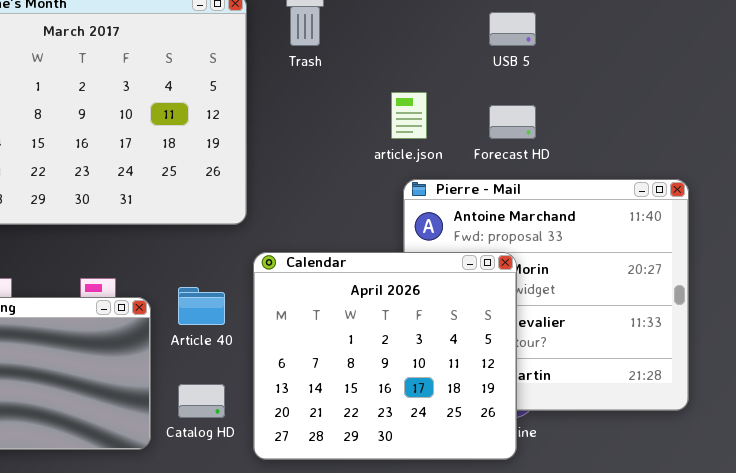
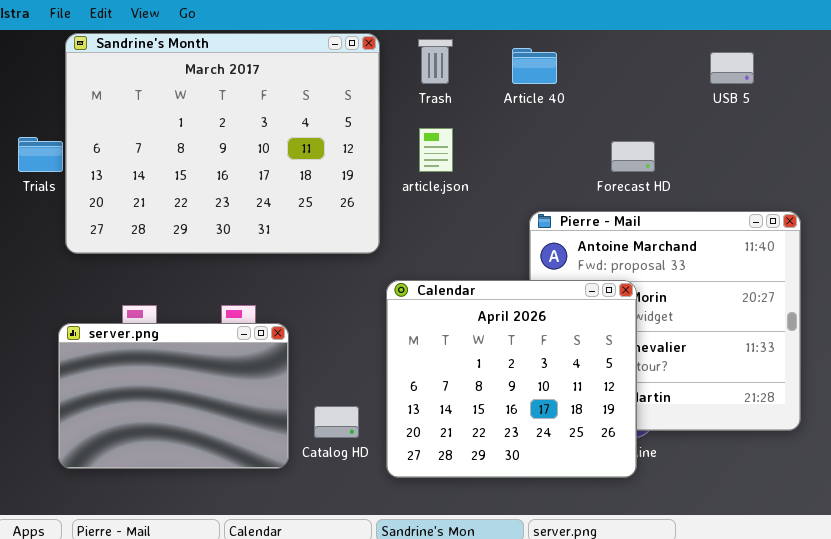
USB 5: [489,12,536,46] -> [710,52,754,84], moved
article.json: [391,92,427,139] -> [419,128,453,172], moved
Article 40: [178,287,225,325] -> [512,48,557,84], moved

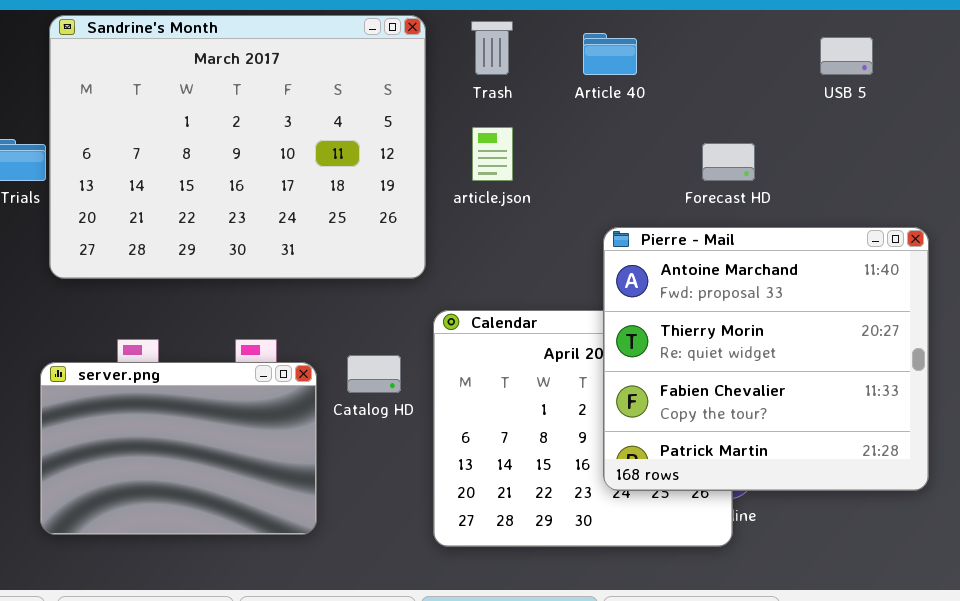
Pierre - Mail: [529,211,801,431] -> [603,227,929,491], raised
Catalog HD: [314,406,359,438] -> [347,355,401,393], moved

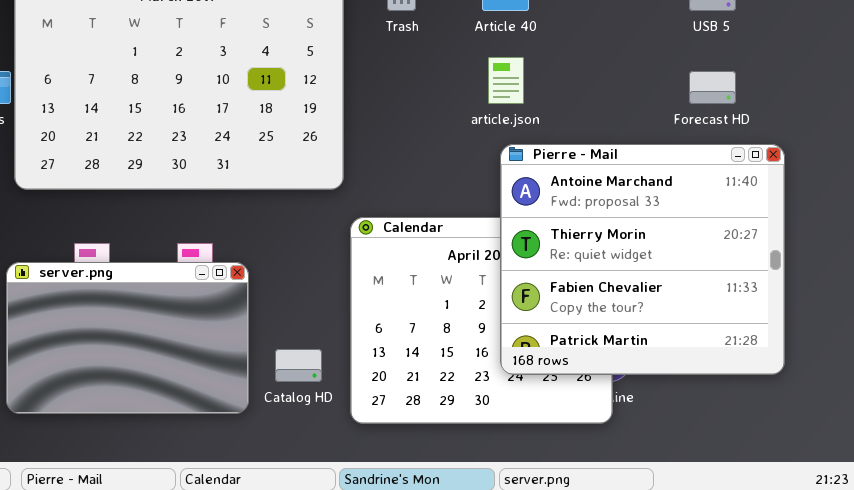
article.json: [472,127,513,181] -> [488,57,524,104], moved
Forecast HD: [702,143,755,181] -> [689,71,736,104], moved
Catalog HD: [347,355,401,393] -> [275,349,322,382], moved

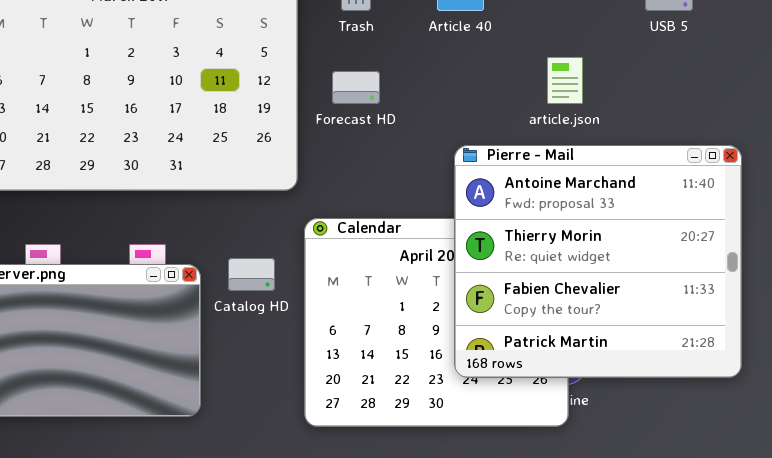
article.json: [488,57,524,104] -> [547,57,583,104], moved
Forecast HD: [689,71,736,104] -> [332,71,380,104], moved
Catalog HD: [275,349,322,382] -> [228,258,275,291], moved

